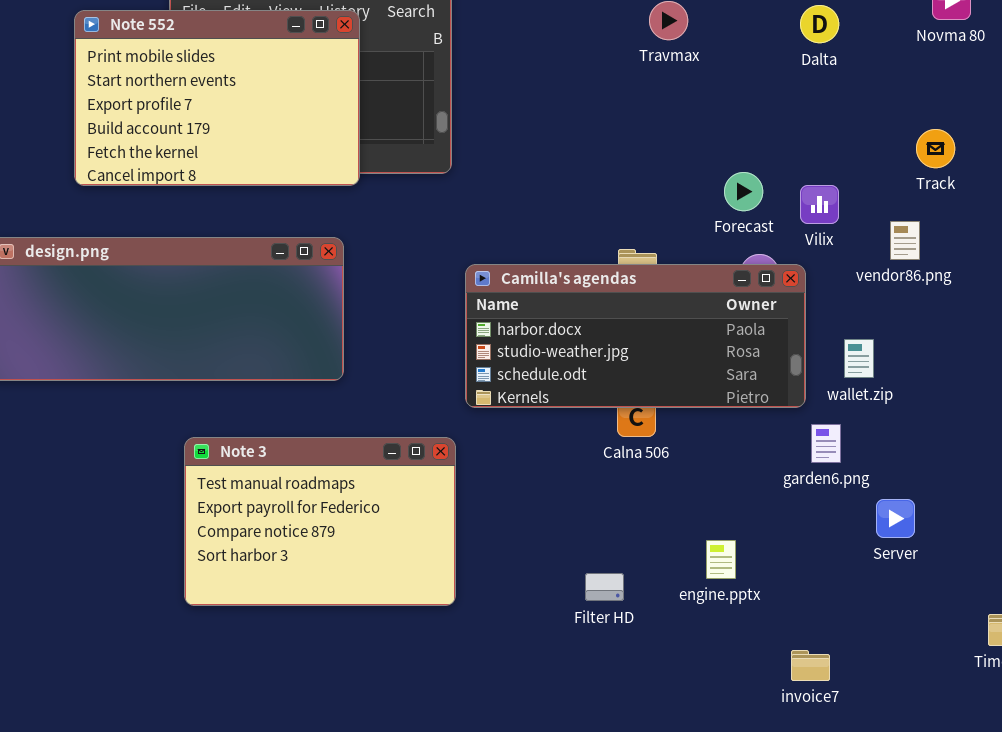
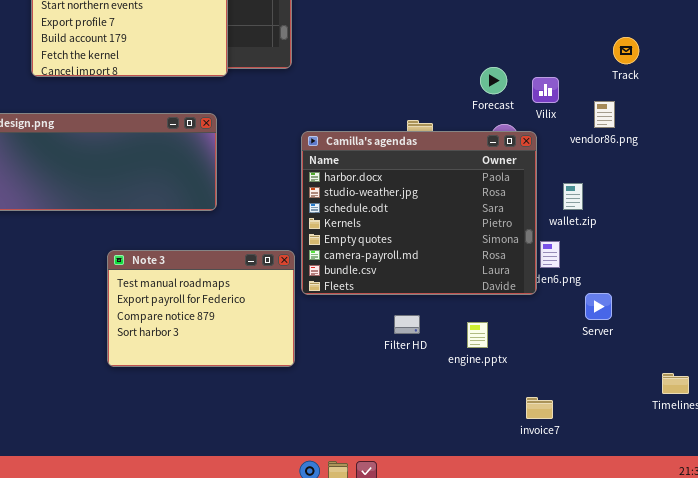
Camilla's agendas: [465,264,806,408] -> [301,131,537,295], resized
Filter HD: [585,573,624,601] -> [394,315,420,334], moved

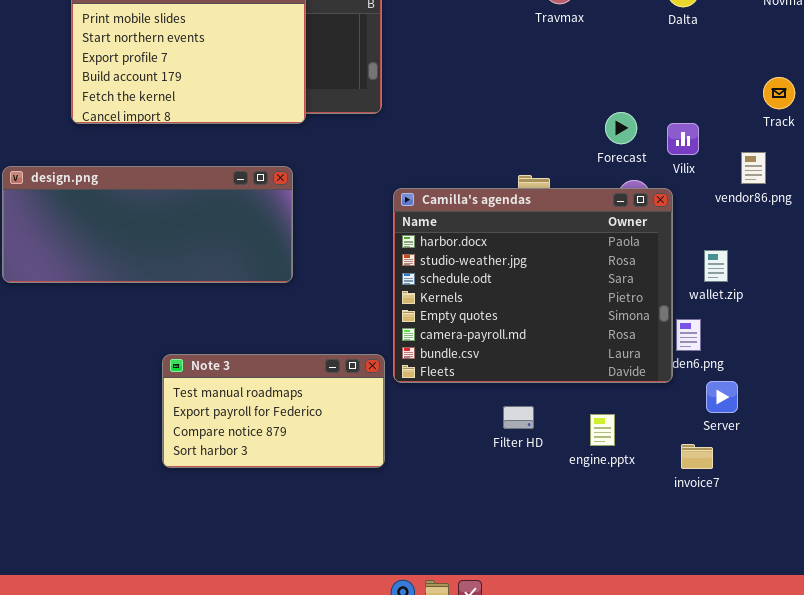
Note 3: [107,250,295,367] -> [162,354,385,468], resized
Server: [585,293,612,320] -> [706,381,738,413], moved
invoice7: [526,397,553,419] -> [681,444,713,469], moved

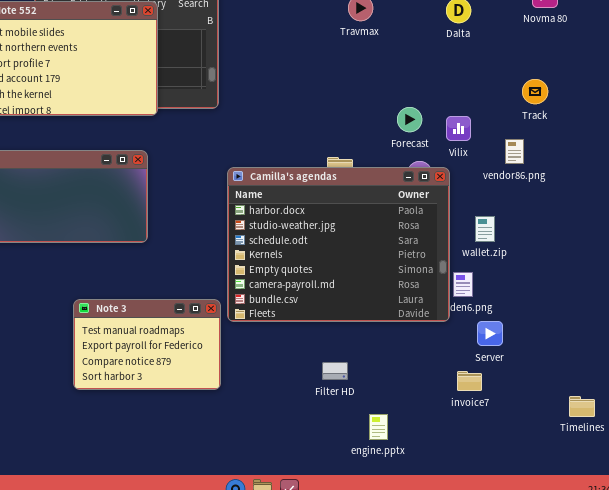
Note 3: [162,354,385,468] -> [73,299,221,390], resized
Filter HD: [503,406,534,429] -> [322,362,348,380], moved
engine.pptx: [590,414,615,446] -> [369,414,388,440], moved

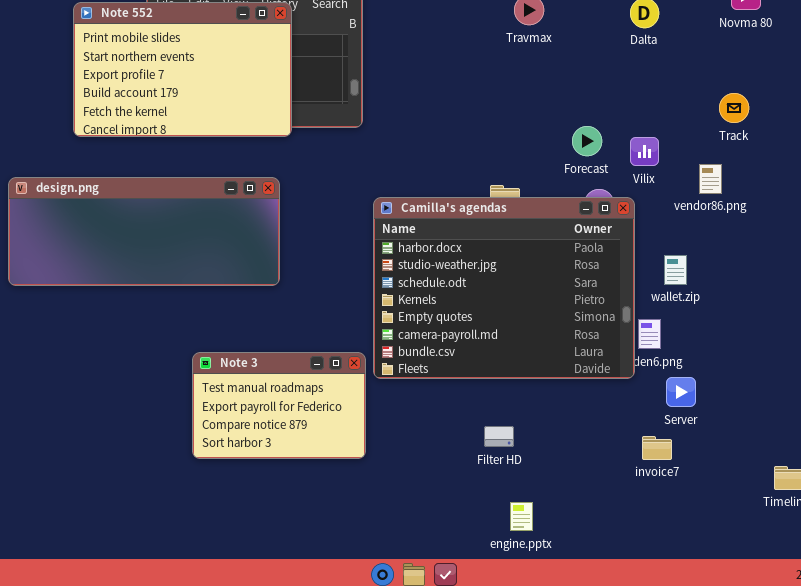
engine.pptx: [369,414,388,440] -> [510,502,533,531], moved

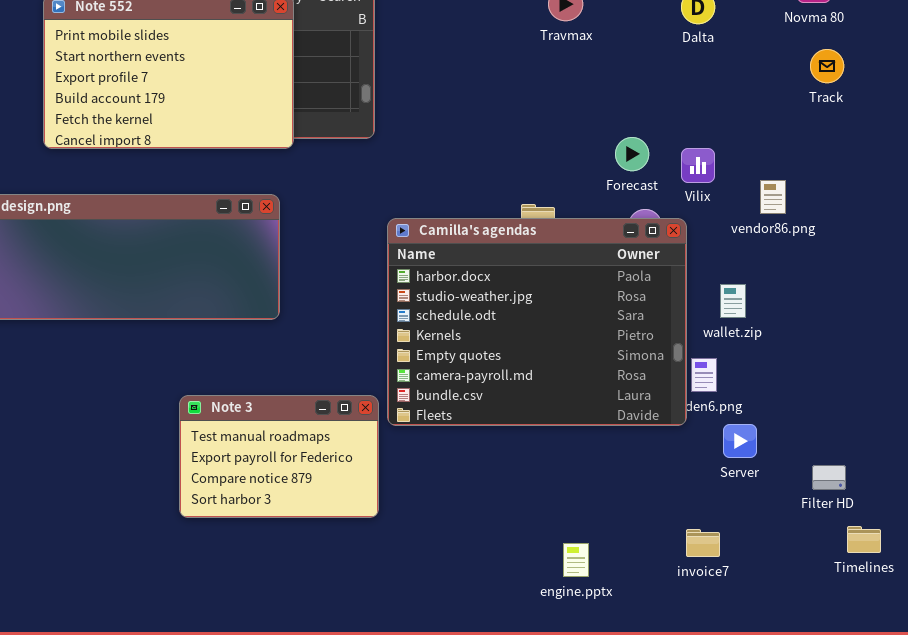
Track: [719,93,749,123] -> [810,49,844,83], moved
Filter HD: [484,426,514,447] -> [812,465,846,490], moved
invoice7: [642,436,672,460] -> [686,529,720,557], moved
engine.pptx: [510,502,533,531] -> [563,543,589,577], moved

